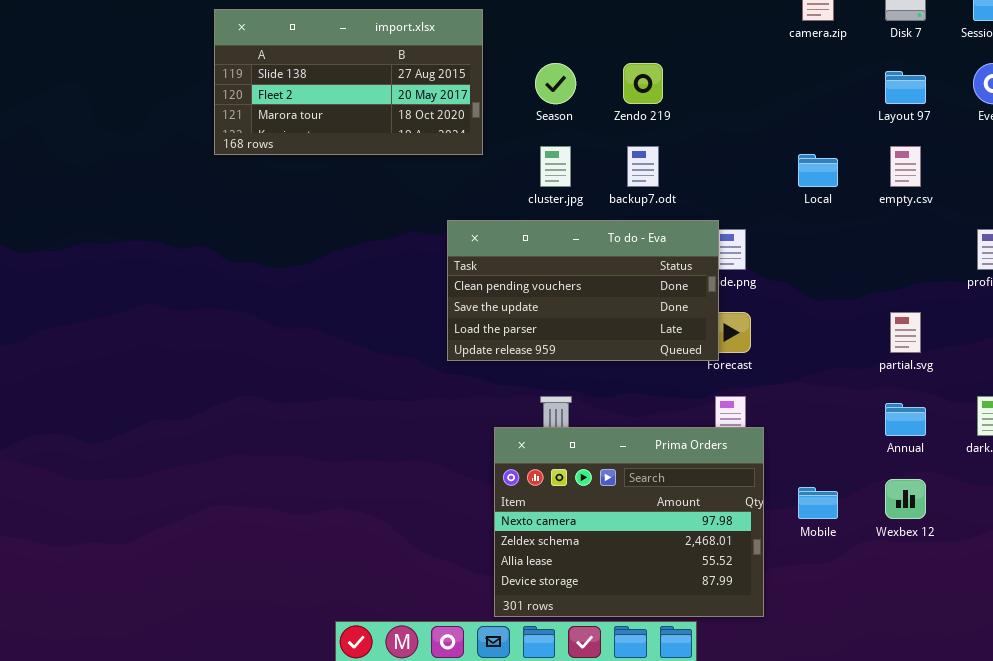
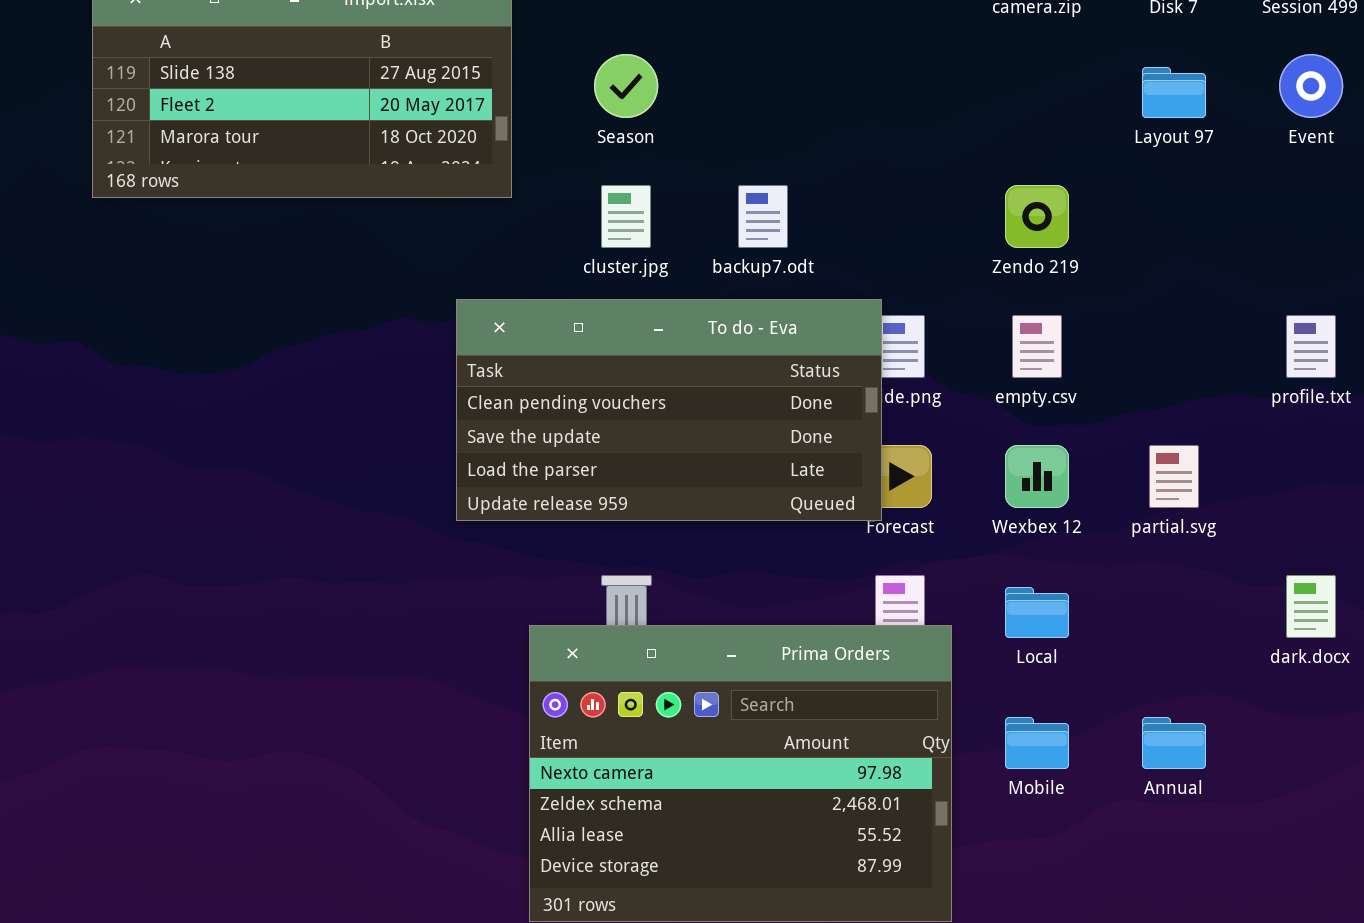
Zendo 219: [623,63,663,104] -> [1005,185,1069,248], moved
empty.csv: [890,146,921,187] -> [1012,315,1062,378], moved
Local: [798,154,838,187] -> [1005,587,1069,638], moved
Annual: [885,403,926,436] -> [1142,717,1206,769], moved
Wexbex 12: [885,479,926,519] -> [1005,445,1069,508], moved

